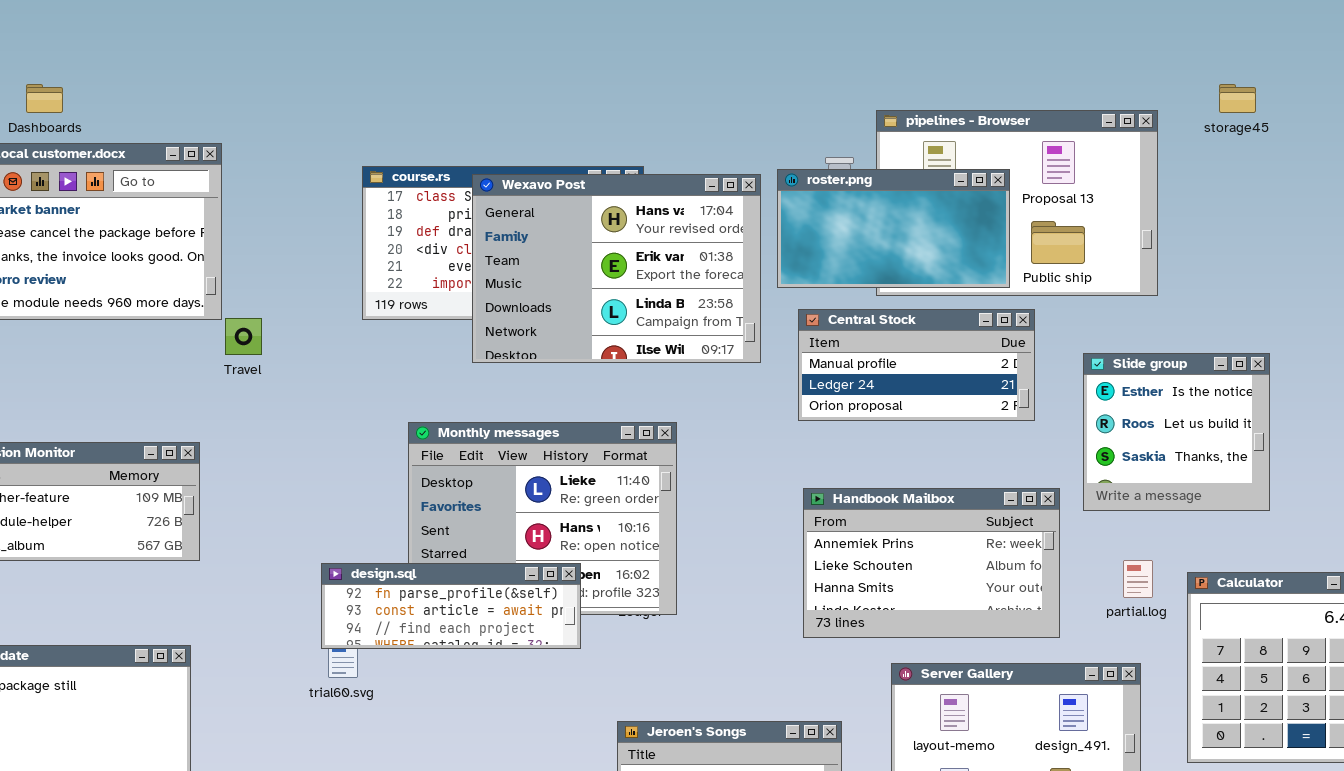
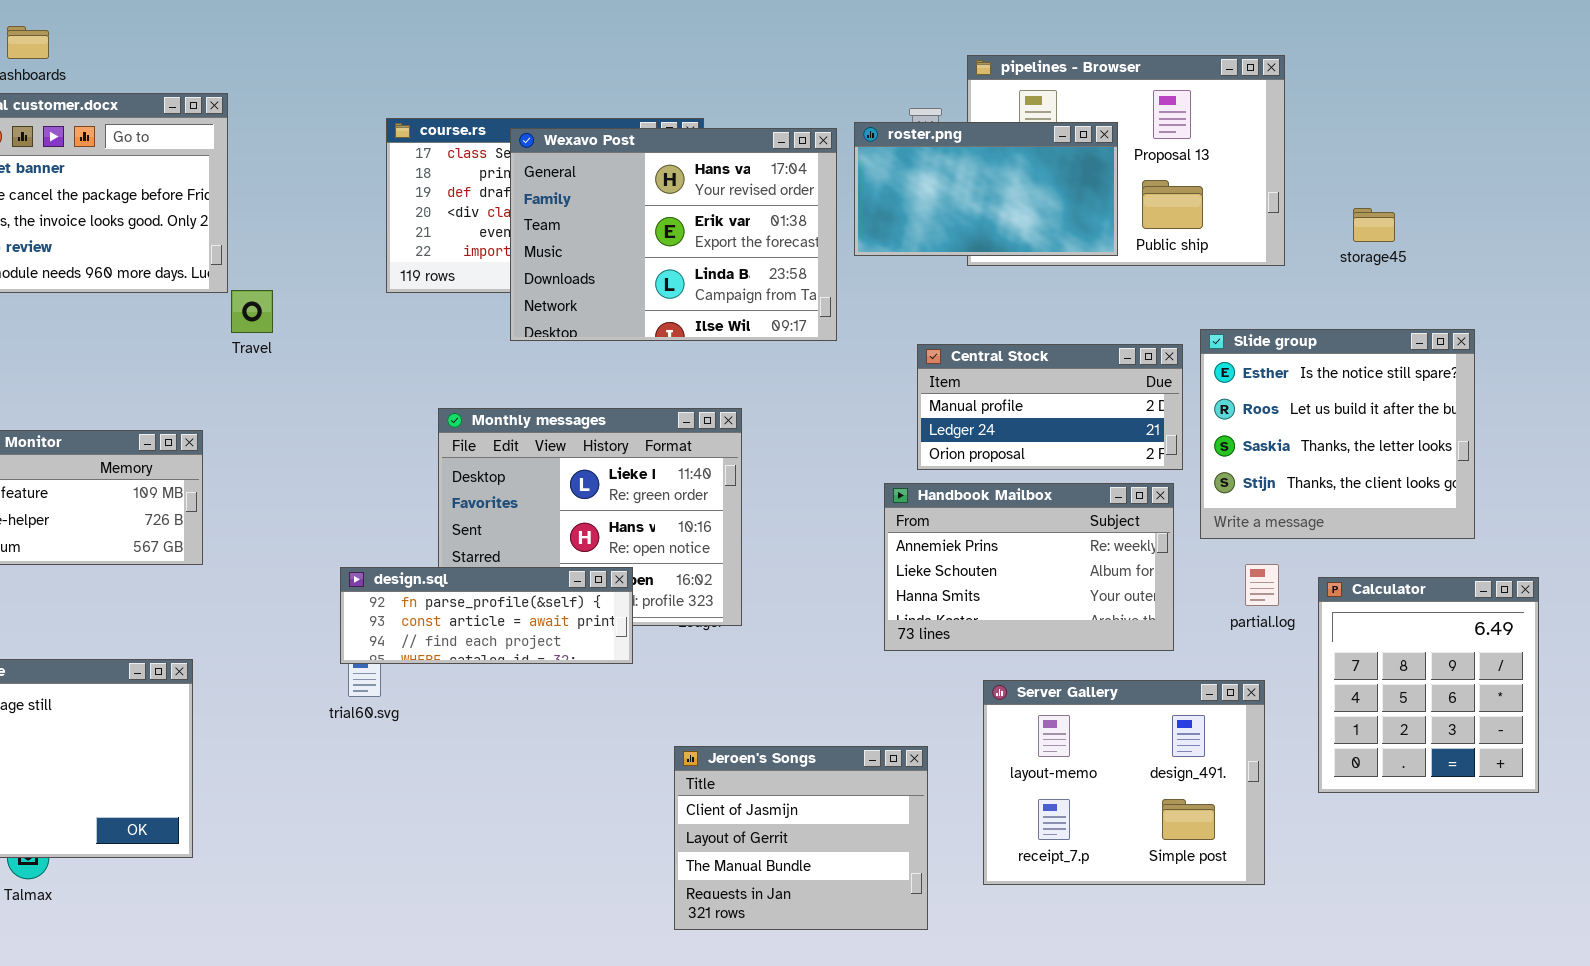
storage45: [1219,84,1256,113] -> [1353,208,1395,242], moved
Central Stock: [798,309,1035,421] -> [917,344,1183,470], moved
Slide group: [1083,353,1270,511] -> [1200,329,1475,539], resized

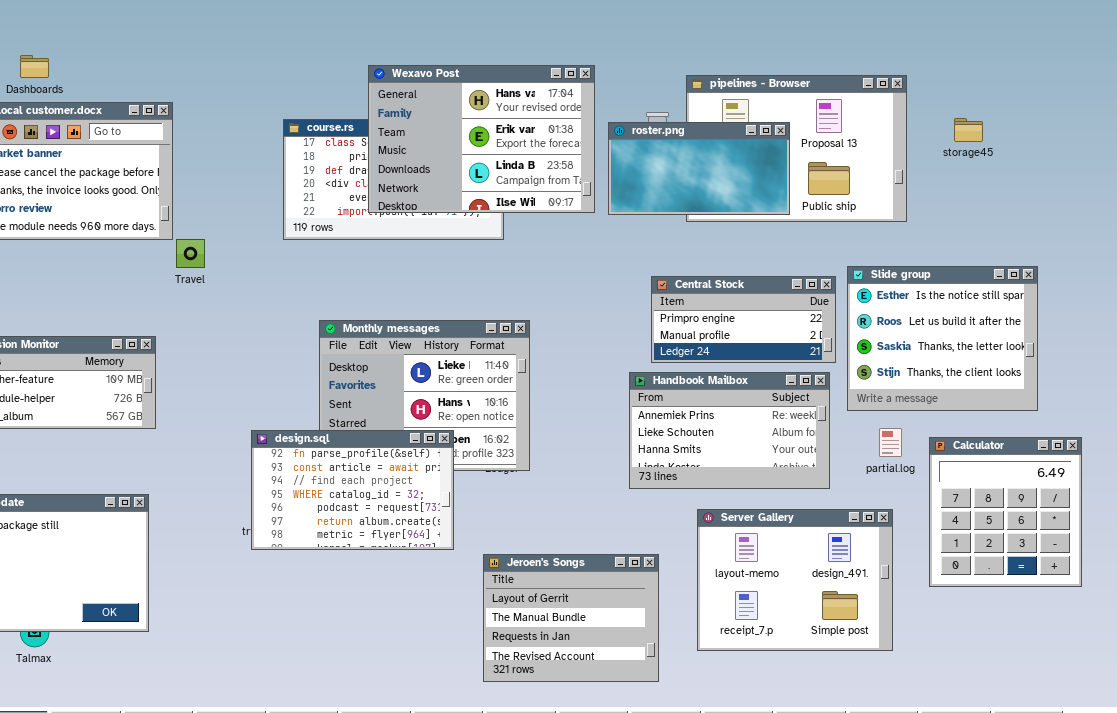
Wexavo Post: [510,128,837,341] -> [368,65,595,213], moved
storage45: [1353,208,1395,242] -> [954,118,983,142], moved
Central Stock: [917,344,1183,470] -> [651,276,836,363], scrolled up 1 row
design.sql: [340,567,633,664] -> [251,430,454,550], resized
Jeroen's Songs: [674,746,928,930] -> [483,554,659,682], scrolled down 1 row

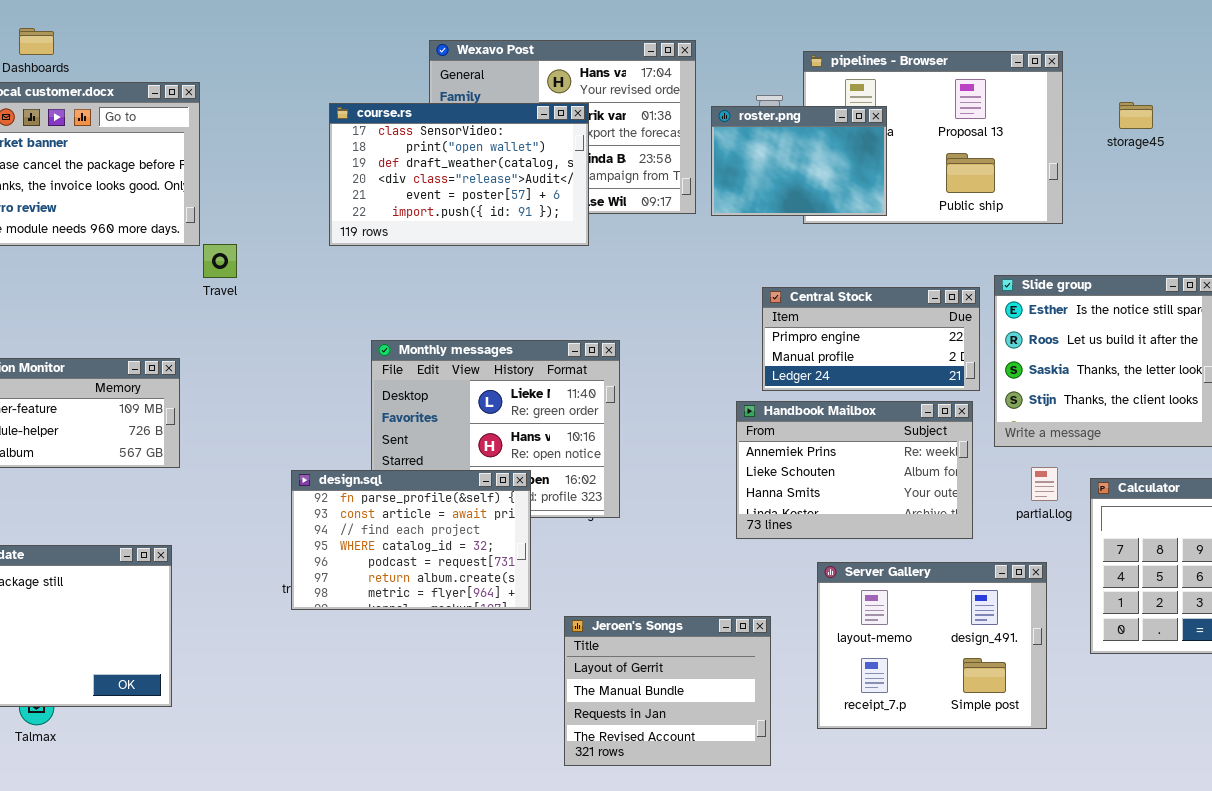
course.rs: [283,119,504,240] -> [329,103,589,246], raised
roster.png: [608,122,790,215] -> [711,106,887,216], resized

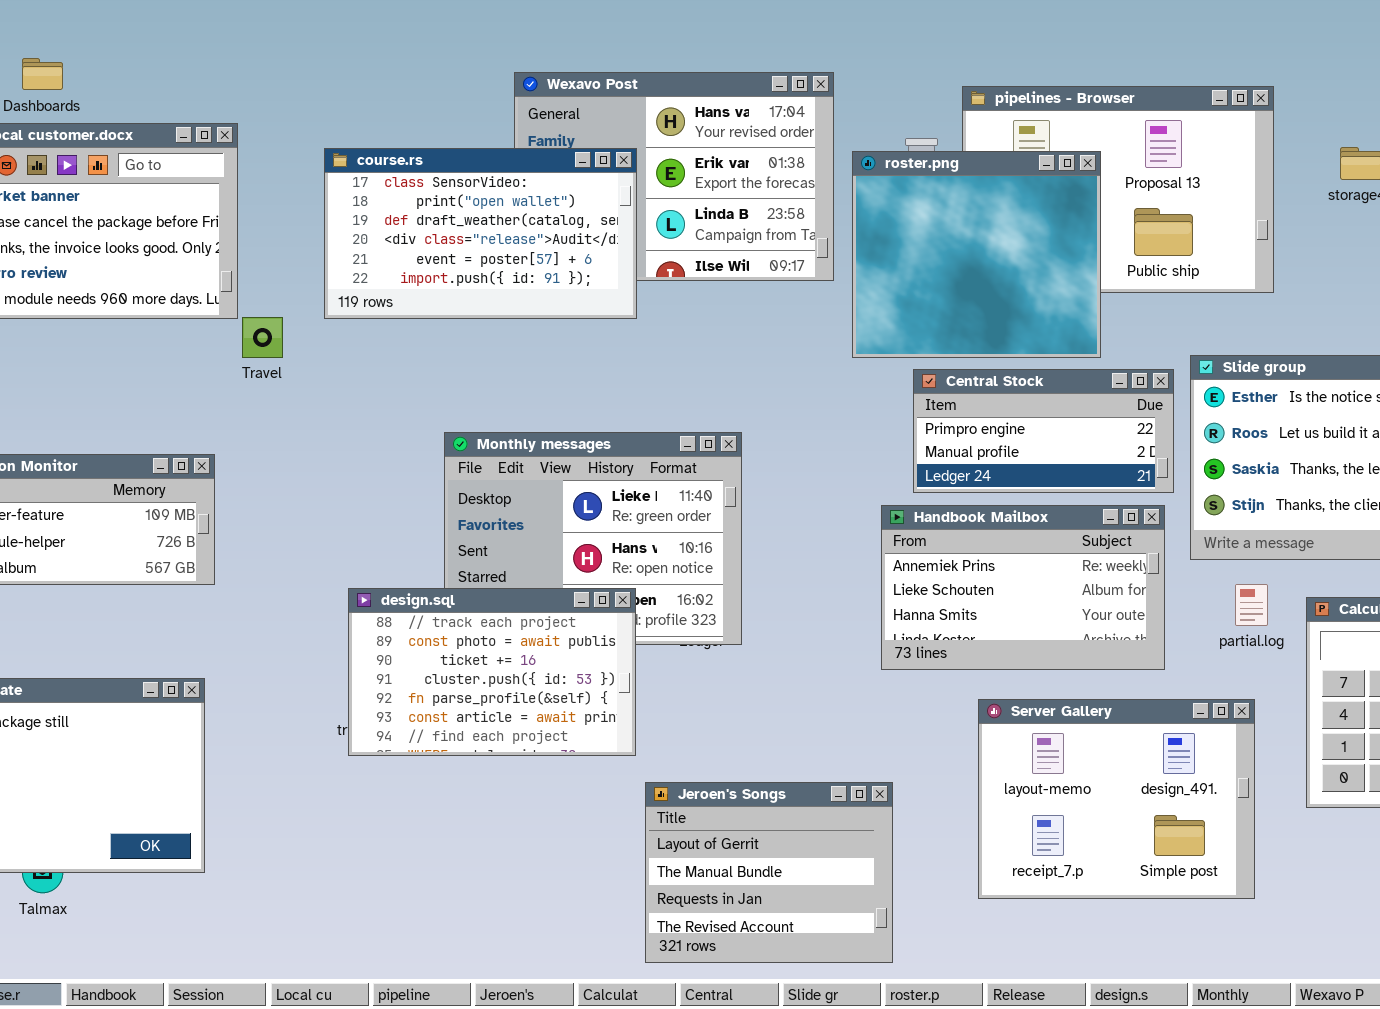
course.rs: [329,103,589,246] -> [324,148,637,319], moved
roster.png: [711,106,887,216] -> [852,151,1101,358], resized
design.sql: [291,470,531,610] -> [348,588,636,756], scrolled up 4 rows
Jeroen's Songs: [564,616,771,766] -> [645,782,893,963], moved

